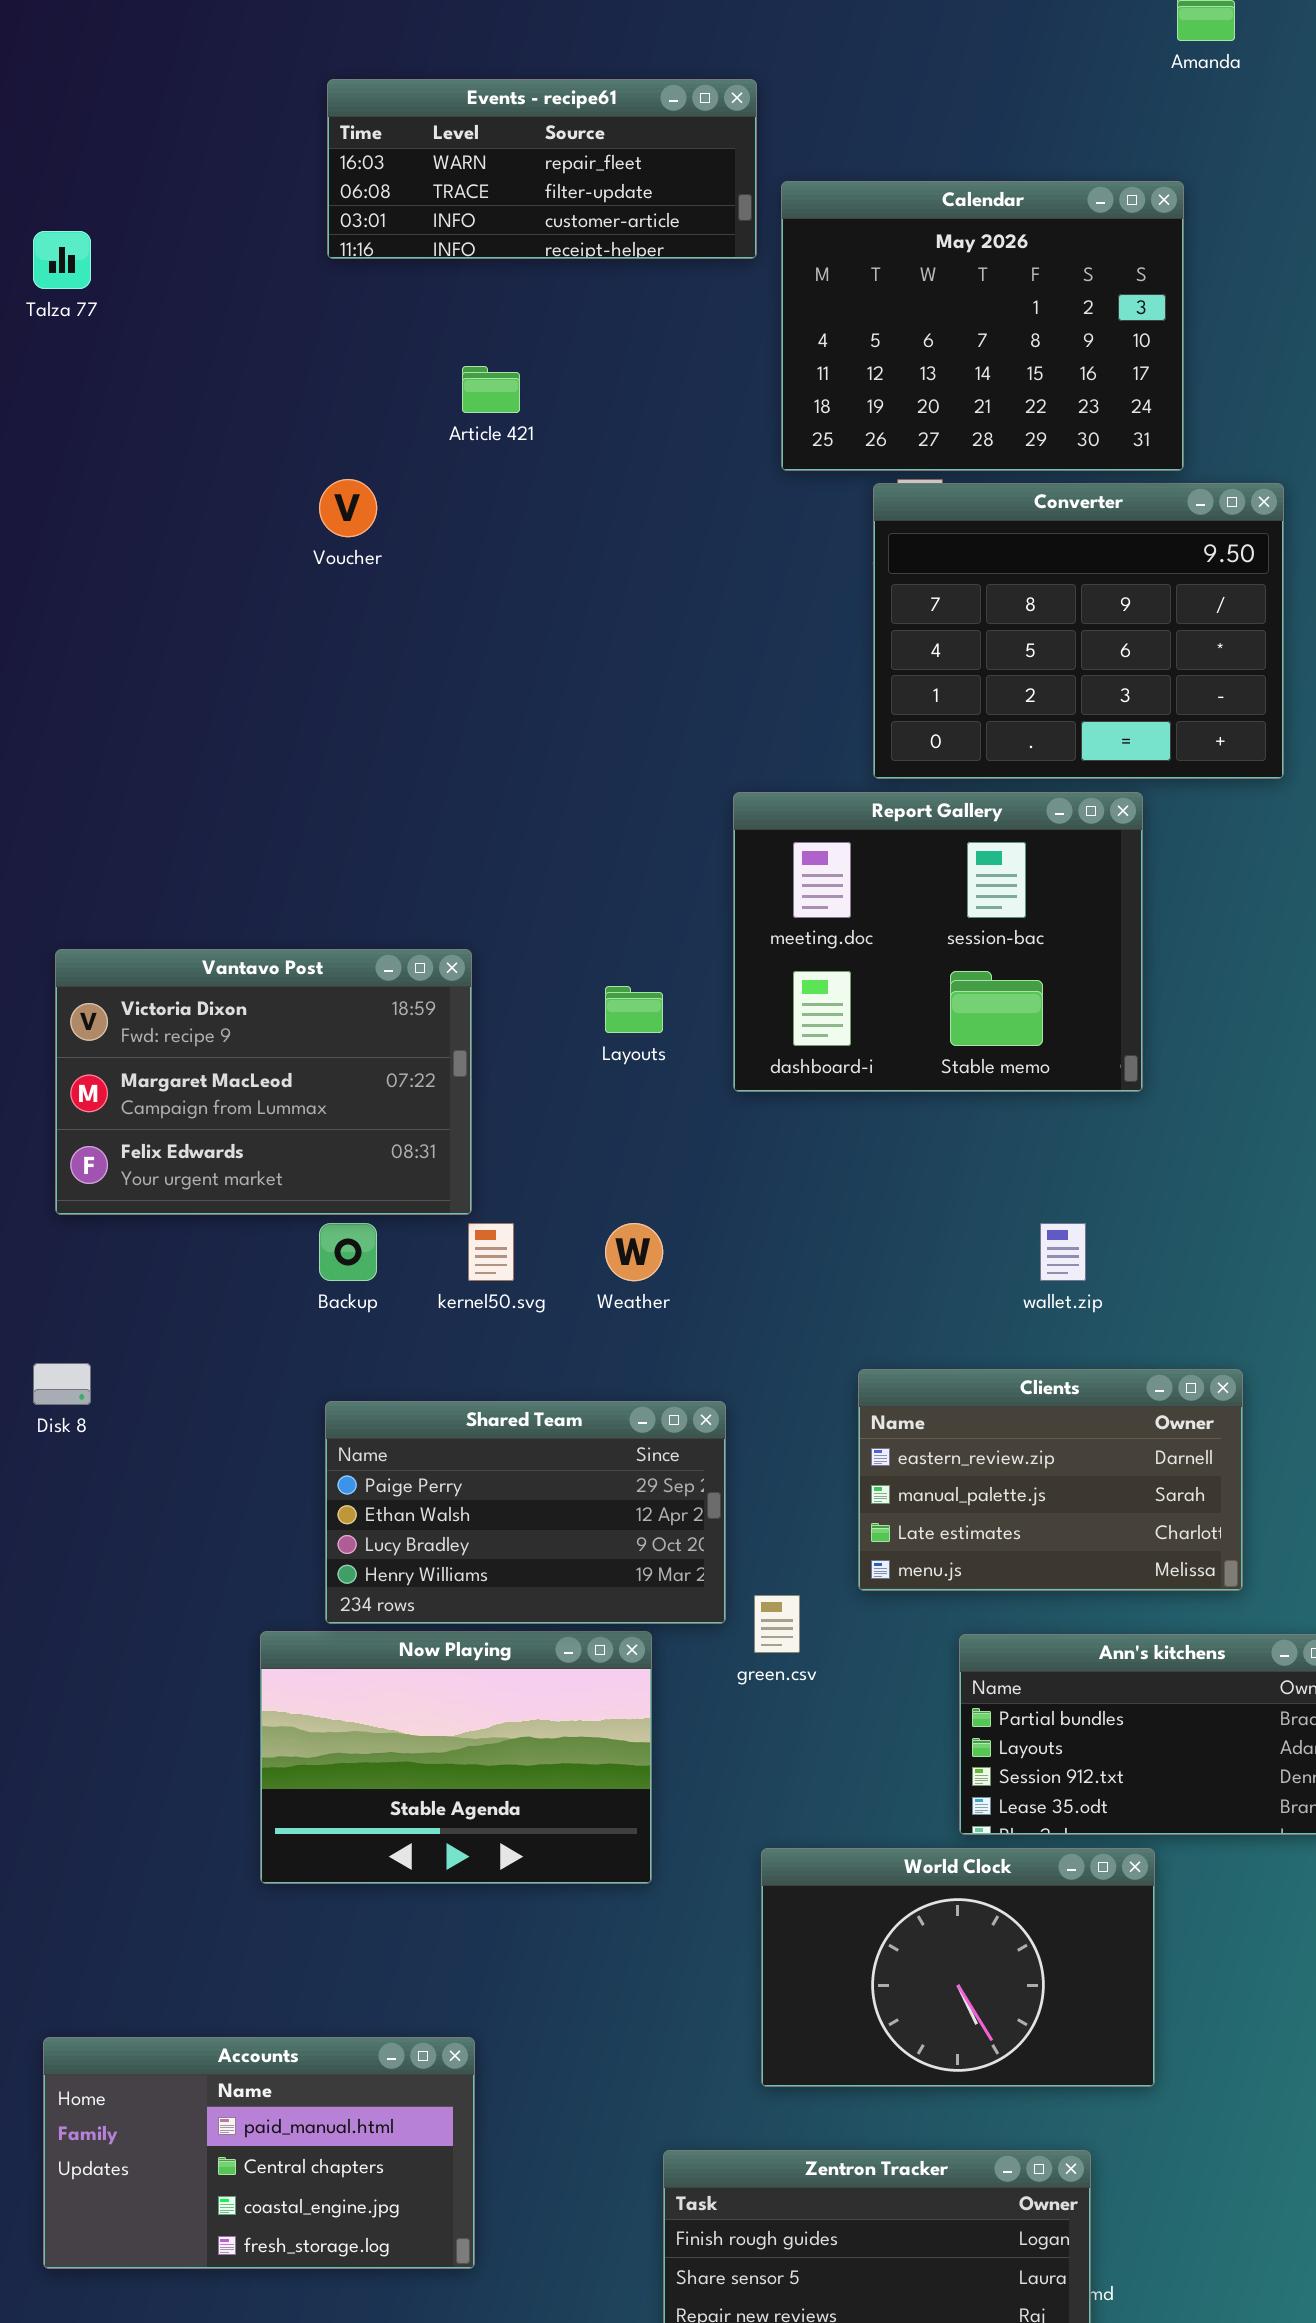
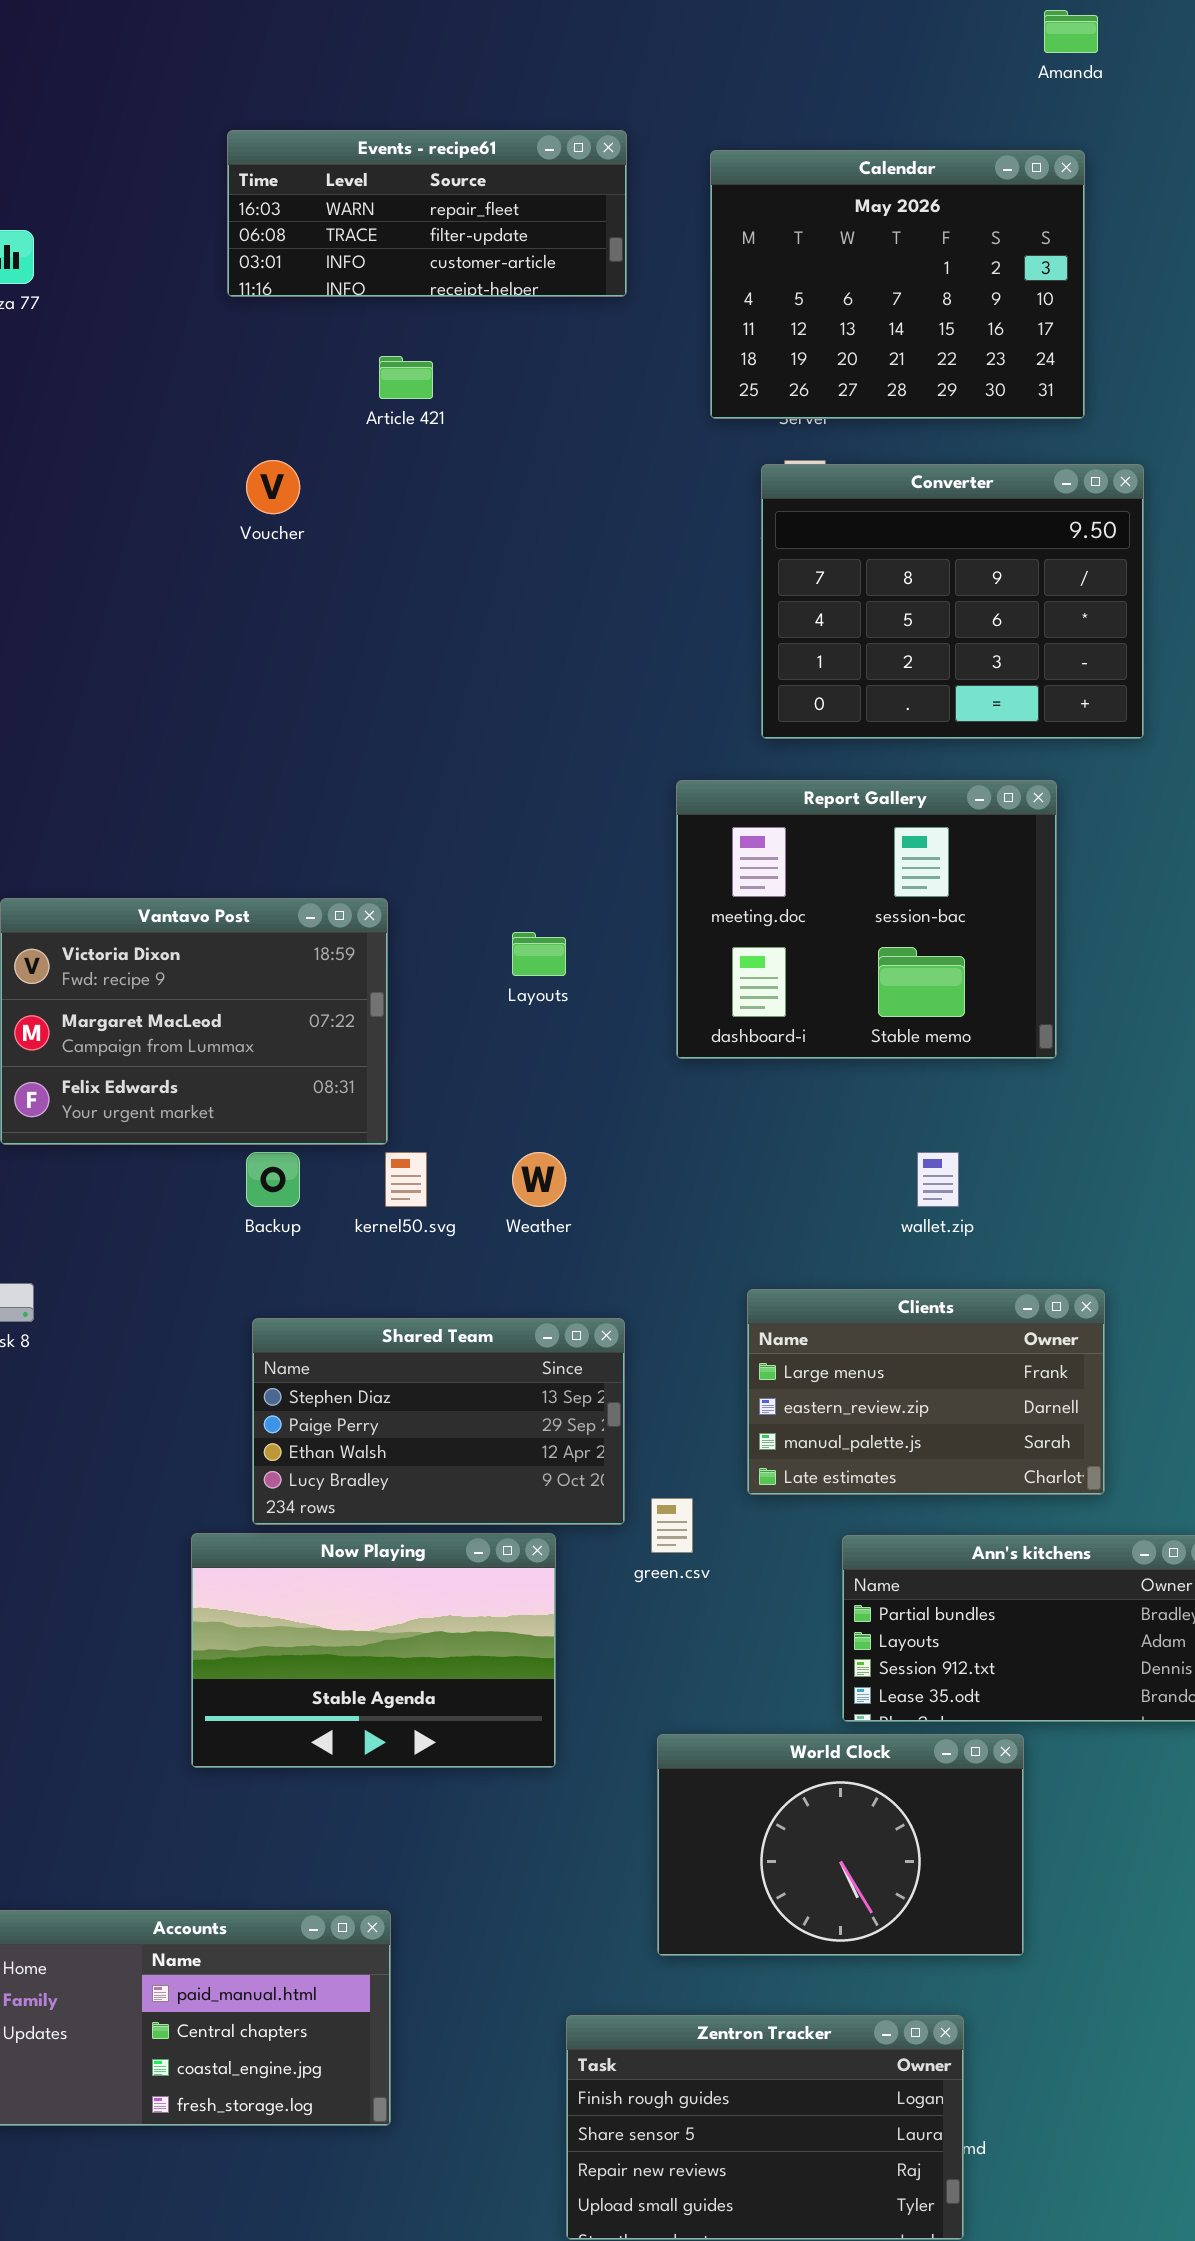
Events - recipe61: [327,79,757,259] -> [227,130,627,297], moved
Calendar: [781,181,1184,471] -> [710,150,1085,419], moved
Report Gallery: [733,792,1143,1092] -> [676,780,1057,1059], moved
Clients: [858,1369,1243,1591] -> [747,1289,1105,1495], scrolled up 1 row
Shared Team: [325,1401,726,1624] -> [252,1318,625,1525], scrolled up 1 row

